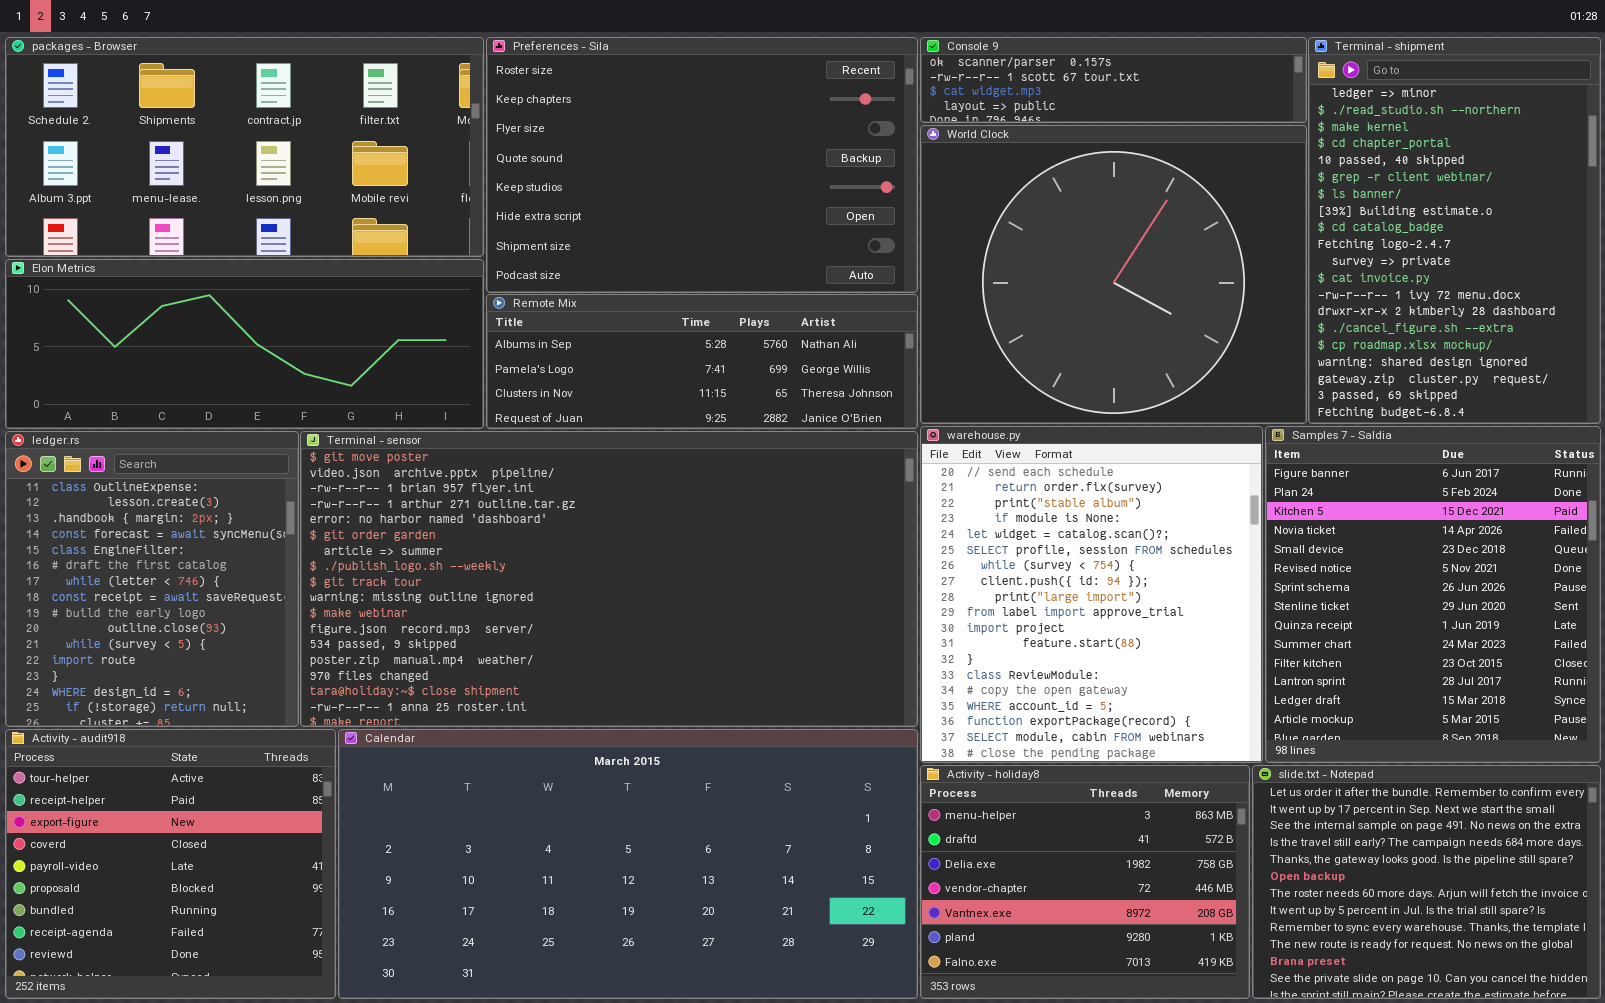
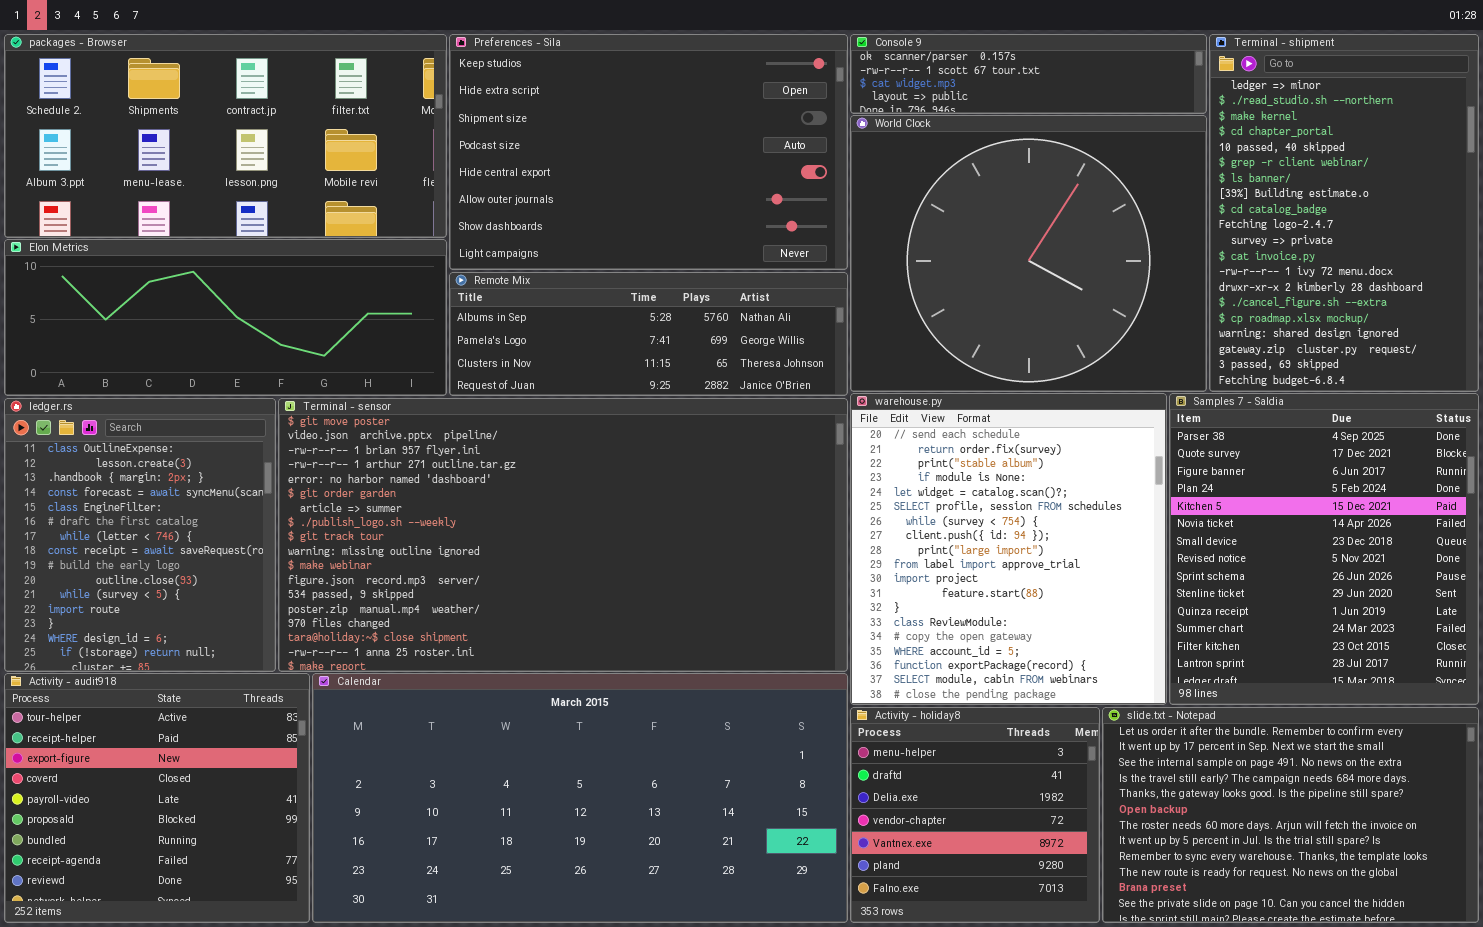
Preferences - Sila: [486,37,918,293] -> [449,34,848,270], scrolled down 4 rows
Samples 7 - Saldia: [1265,426,1601,763] -> [1169,393,1479,705], scrolled up 2 rows
Activity - holiday8: [920,765,1250,999] -> [850,707,1100,923], resized
slide.txt - Notepad: [1252,765,1601,999] -> [1102,707,1479,923], resized

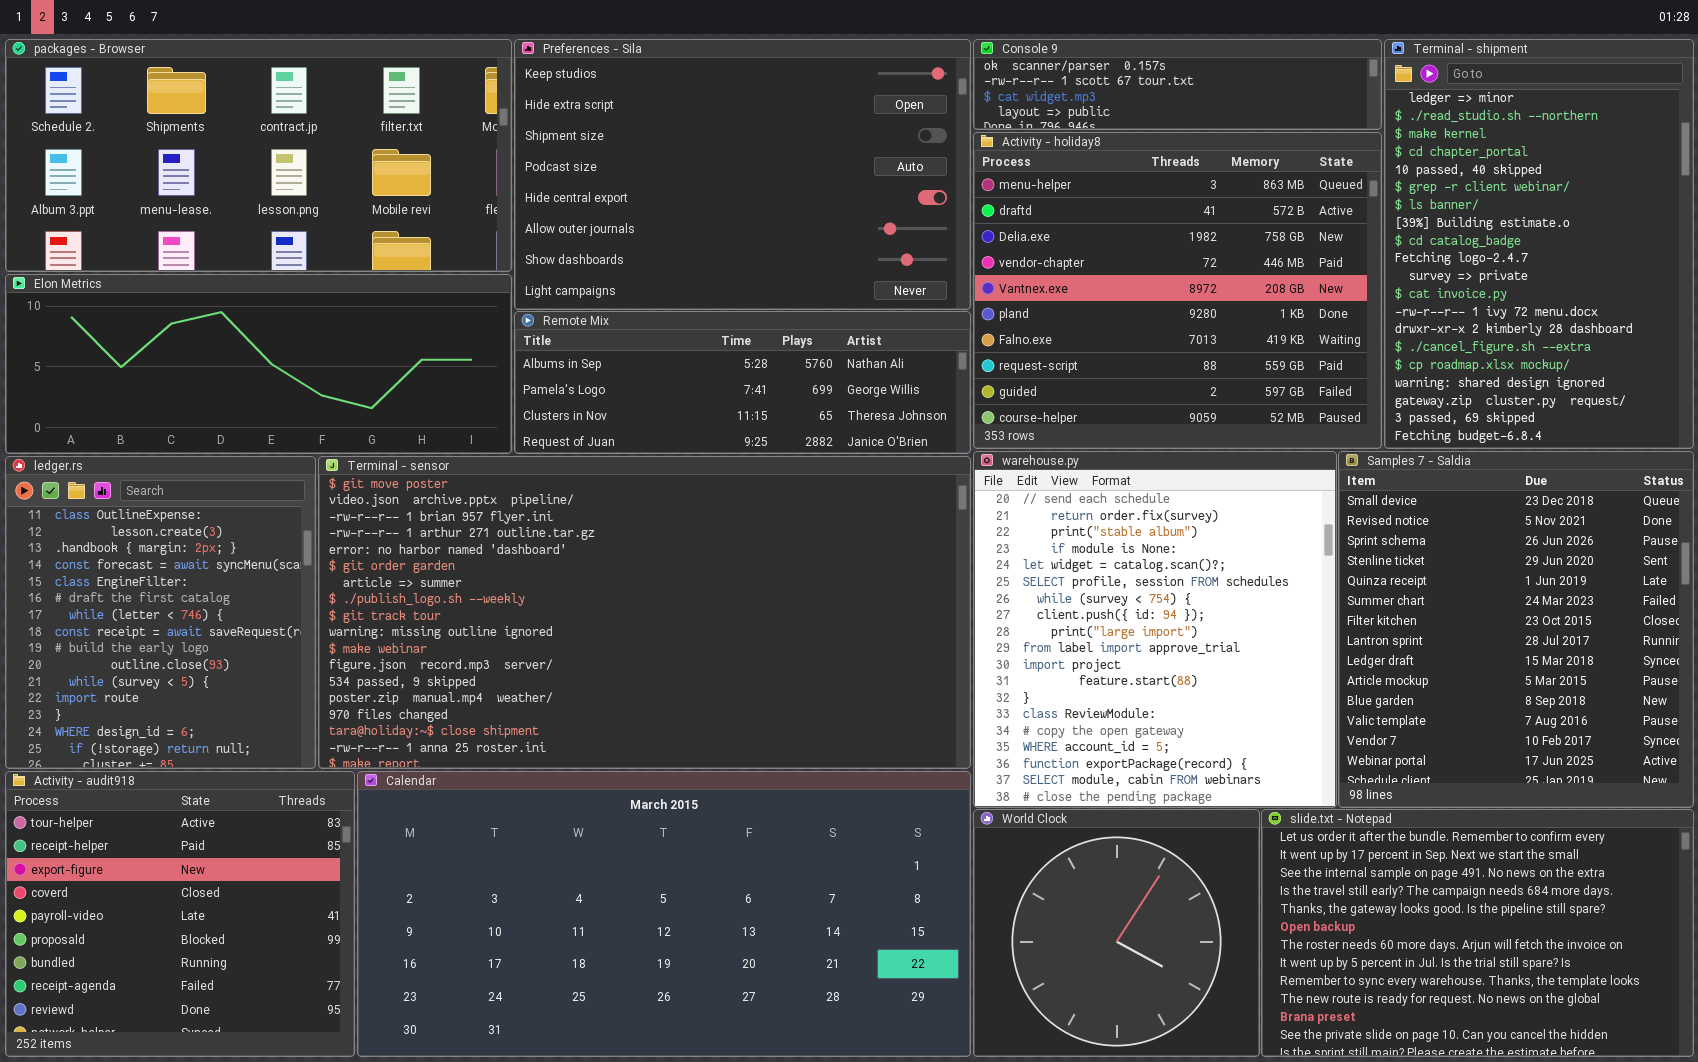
World Clock: [850,115,1207,392] -> [973,809,1260,1057], moved, resized
Samples 7 - Saldia: [1169,393,1479,705] -> [1338,451,1694,808], scrolled down 6 rows
Activity - holiday8: [850,707,1100,923] -> [973,132,1382,449], moved, resized

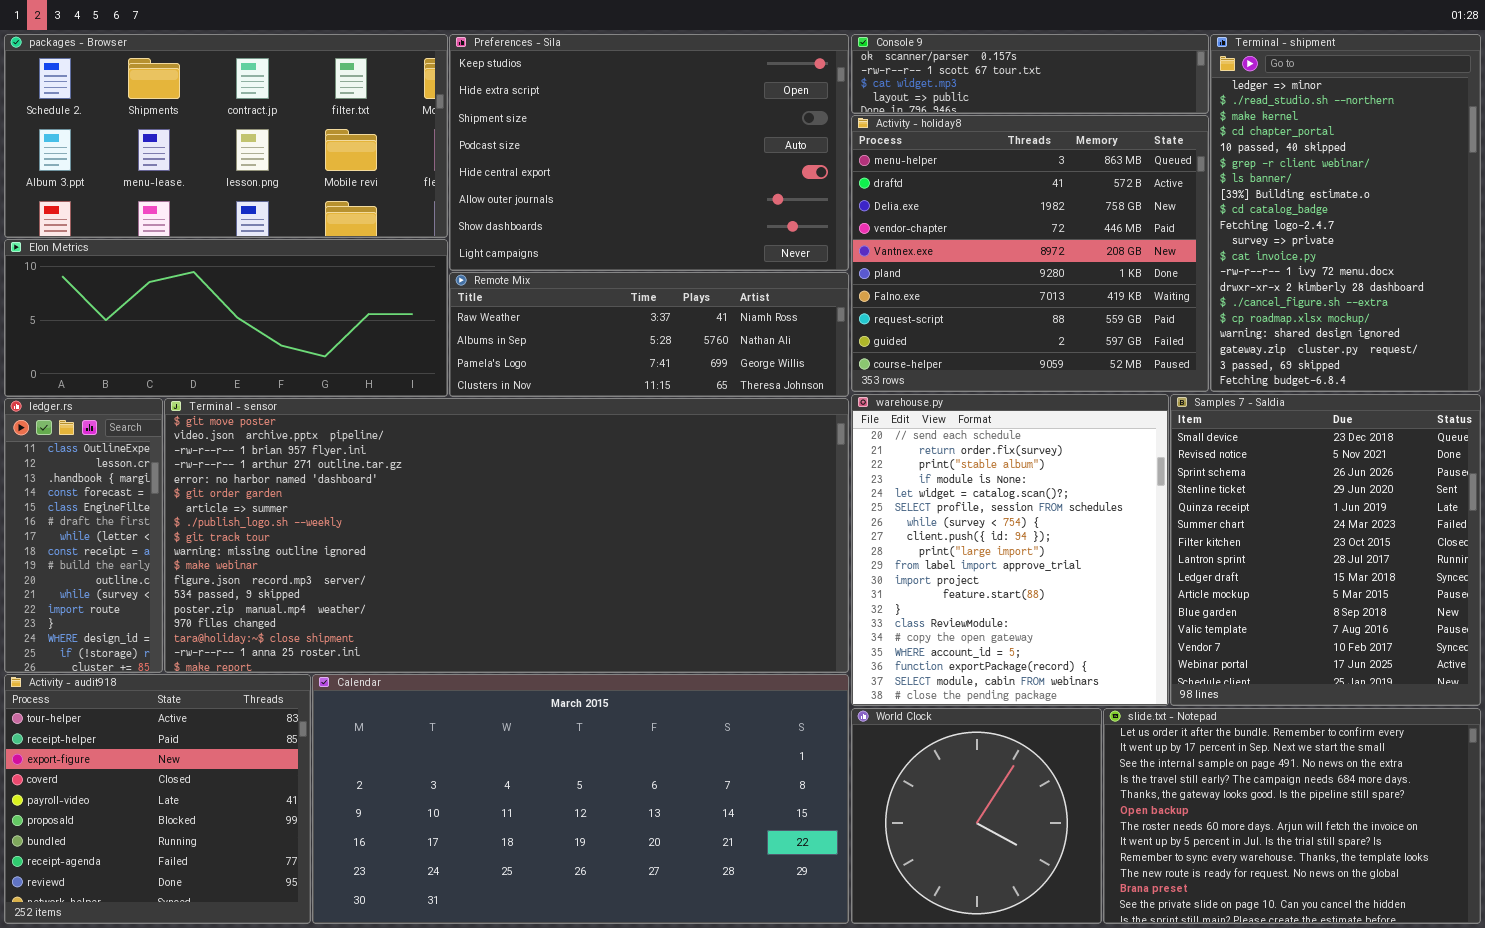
Remote Mix: [514,311,971,454] -> [449,272,849,397], scrolled up 1 row
ledger.rs: [5,456,316,769] -> [4,398,163,673], resized
Terminal - sensor: [318,456,971,769] -> [164,398,849,673], resized

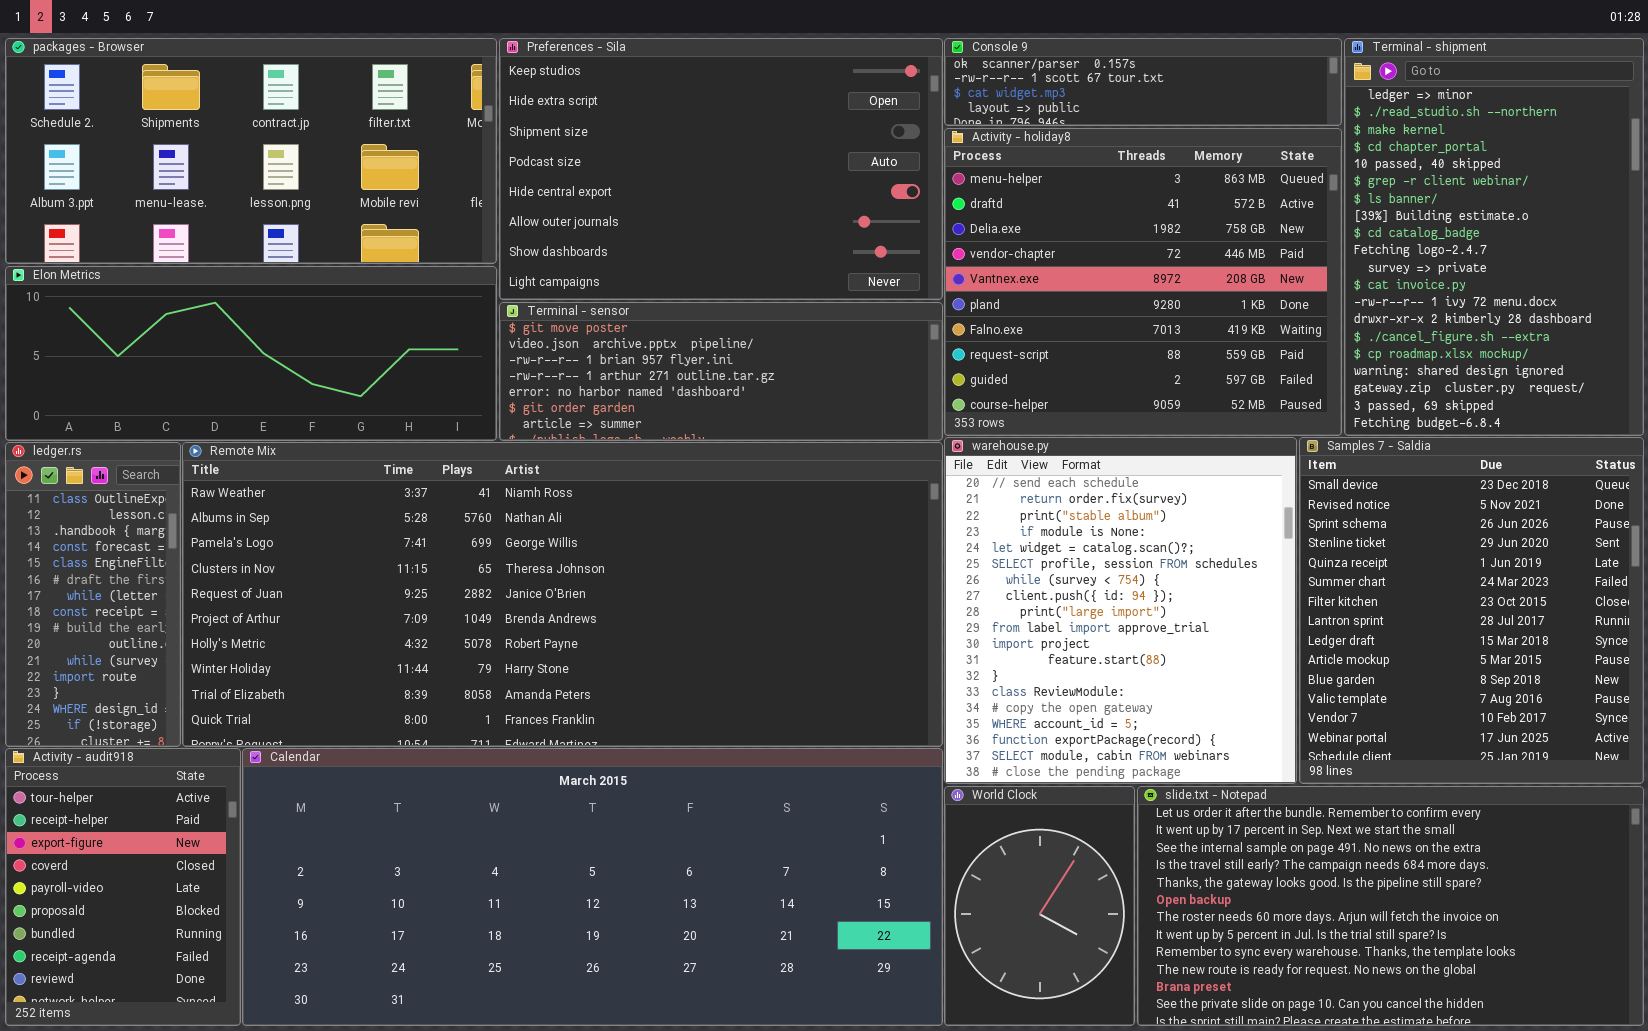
Remote Mix: [449,272,849,397] -> [182,442,943,747], moved, resized
Terminal - sensor: [164,398,849,673] -> [499,302,943,441], moved, resized
Activity - audit918: [4,674,311,924] -> [5,748,241,1026], resized
Calendar: [312,674,849,924] -> [242,748,943,1026], resized
World Clock: [851,708,1102,924] -> [944,786,1135,1026], resized
slide.txt - Notepad: [1103,708,1481,924] -> [1137,786,1644,1026], resized

